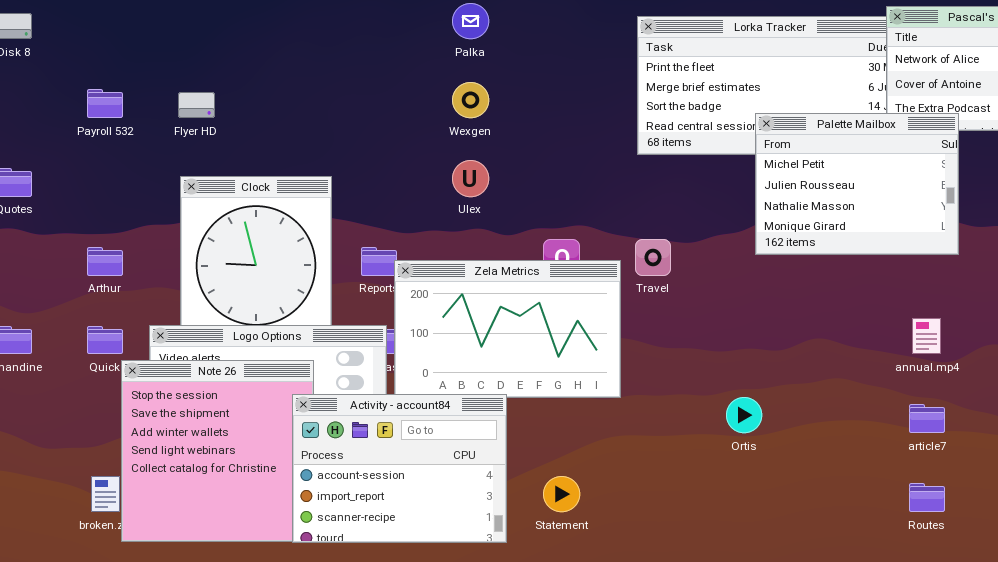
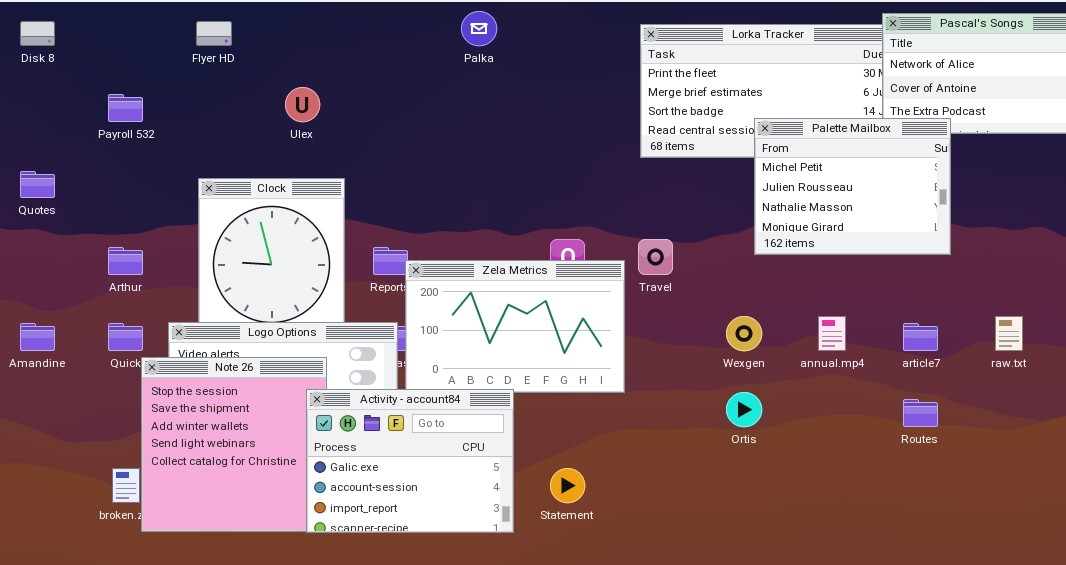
Wexgen: [452,82,489,118] -> [726,316,762,351], moved
Flyer HD: [178,92,215,118] -> [196,21,232,46], moved
Ulex: [452,160,489,197] -> [285,87,320,122], moved
annual.mp4: [912,318,941,354] -> [818,316,846,351], moved
Activity - account84: [292,394,507,543] -> [306,389,514,533], scrolled up 1 row
article7: [909,404,945,433] -> [903,323,938,351], moved
Routes: [909,483,945,512] -> [903,399,938,427], moved

